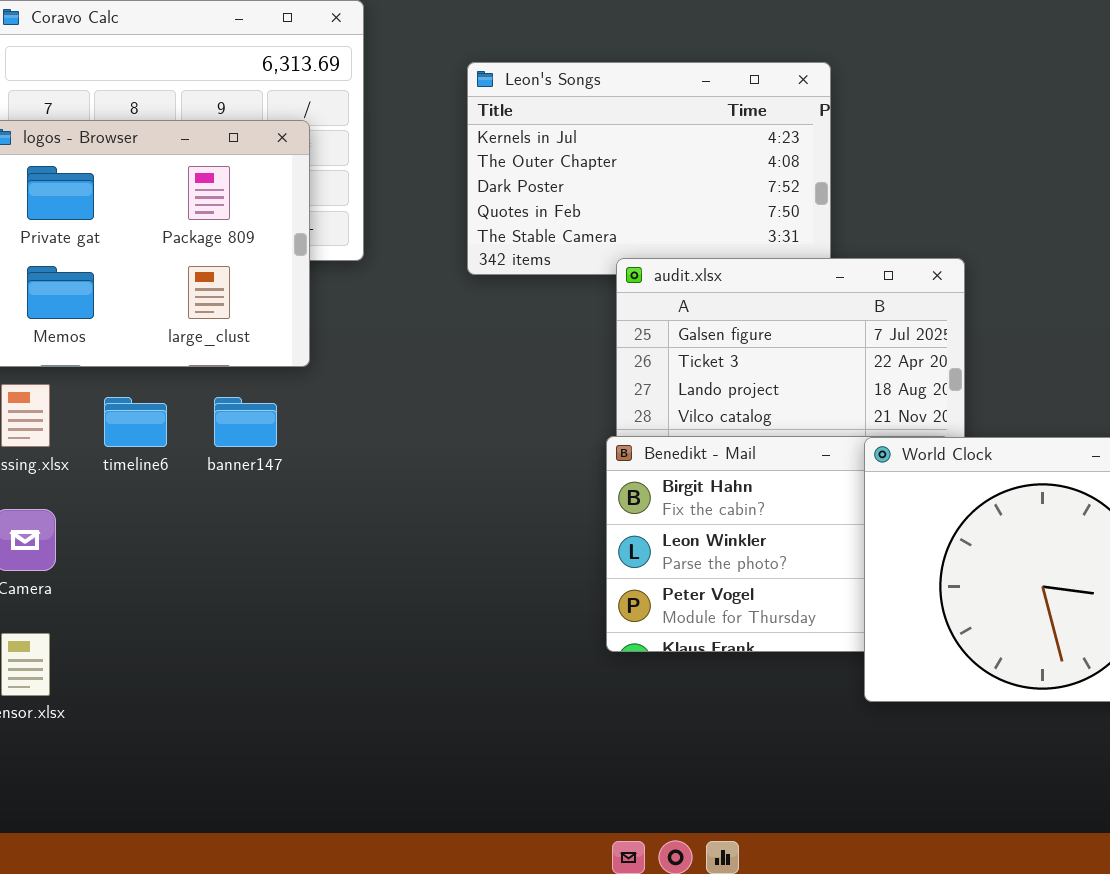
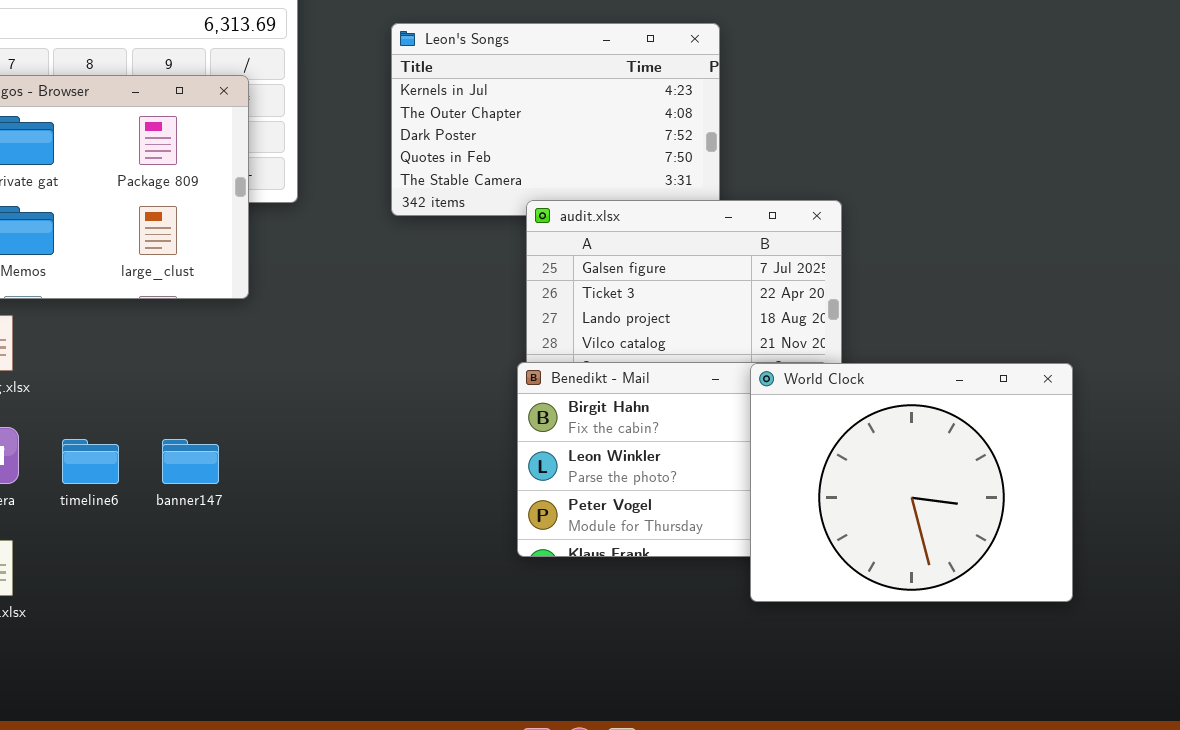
timeline6: [104,397,167,447] -> [62,439,119,484], moved
banner147: [214,397,277,447] -> [162,439,219,484], moved

